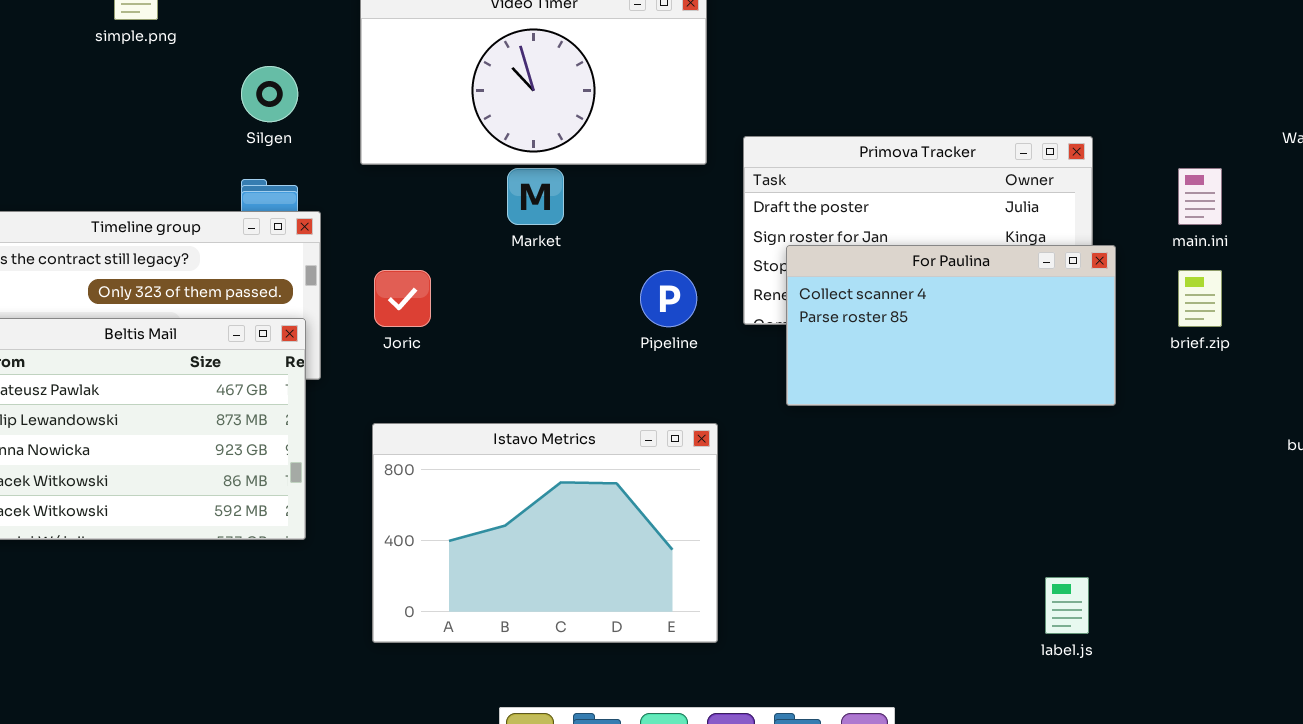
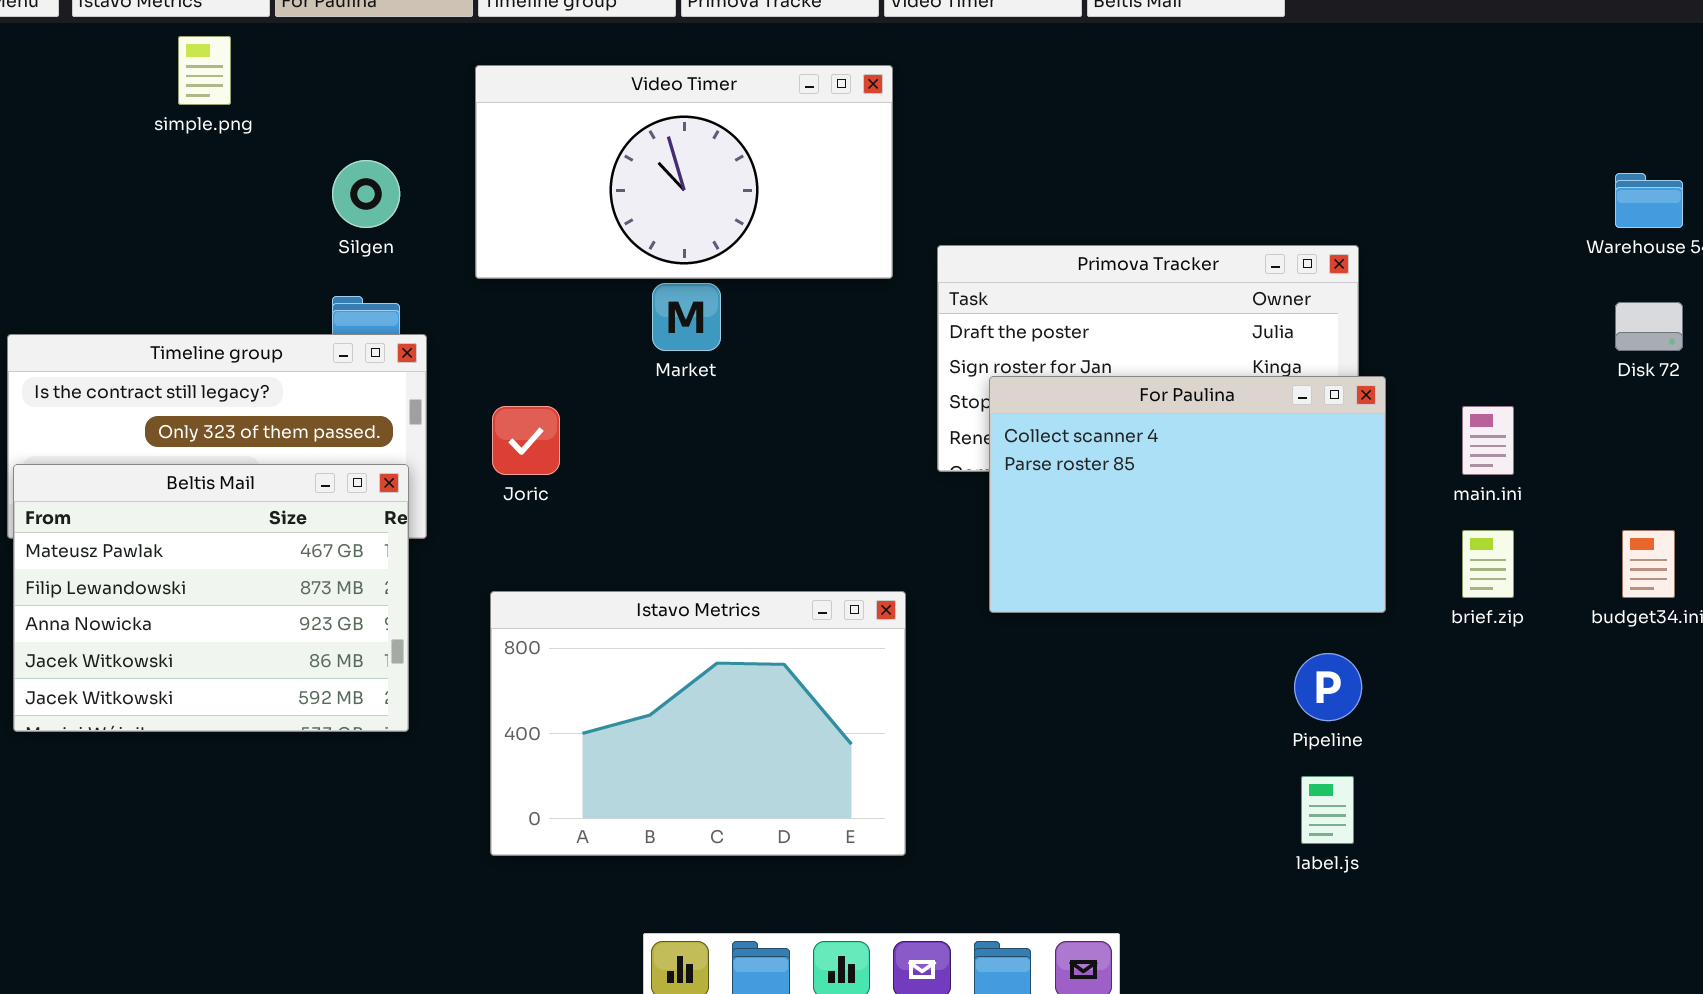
main.ini: [1178,168,1222,225] -> [1462,406,1514,475], moved
For Paulina: [786,245,1116,406] -> [989,376,1386,613], resized
Pipeline: [640,270,697,327] -> [1294,653,1362,721], moved
brief.zip: [1178,270,1222,327] -> [1462,530,1514,598], moved

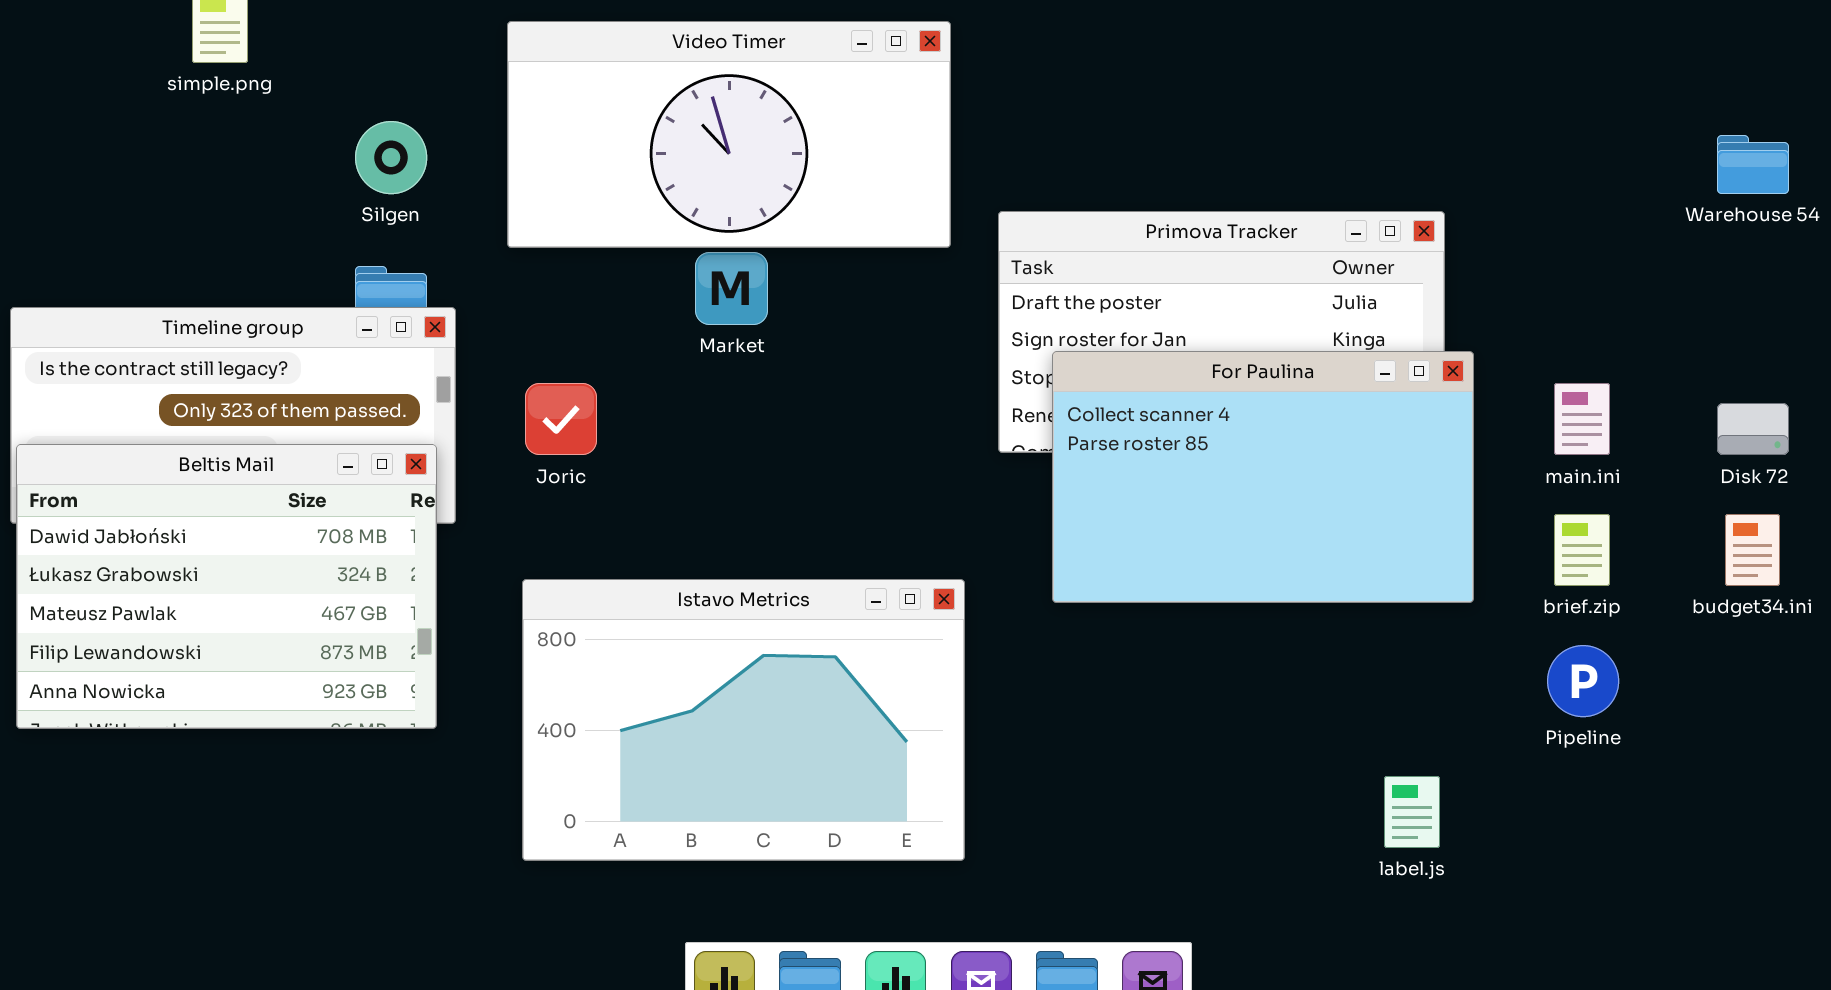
Disk 72: [1615,302,1683,351] -> [1717,403,1789,455], moved
Beltis Mail: [13,464,409,732] -> [16,444,437,729], scrolled up 2 rows
Pipeline: [1294,653,1362,721] -> [1547,645,1619,717], moved

